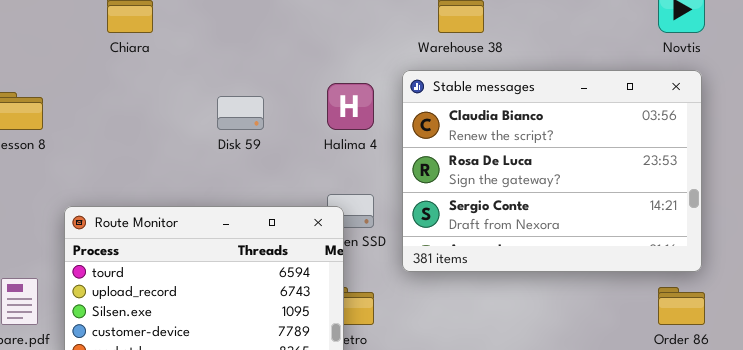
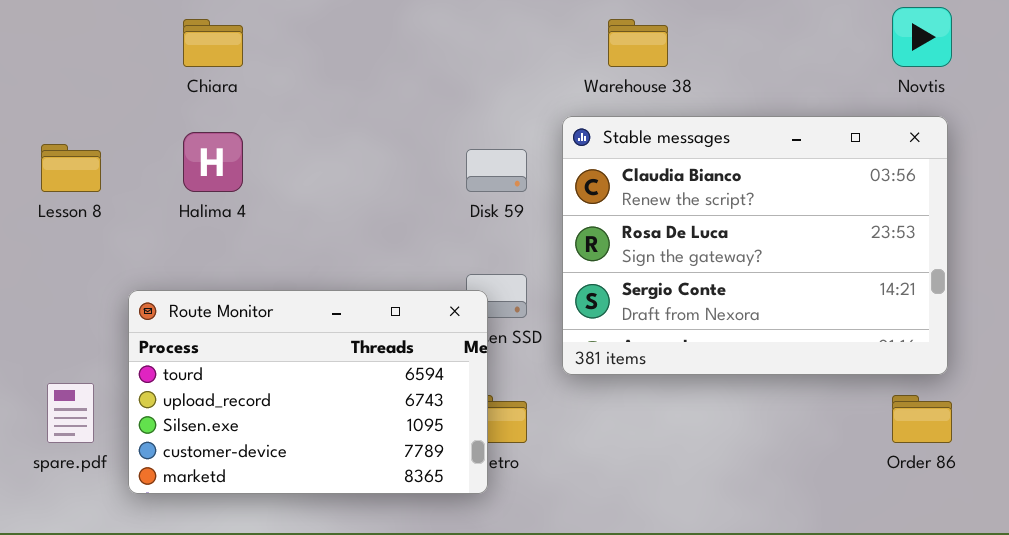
Halima 4: [327,83,374,130] -> [183,132,243,192], moved
Disk 59: [217,96,264,130] -> [466,149,527,192], moved

